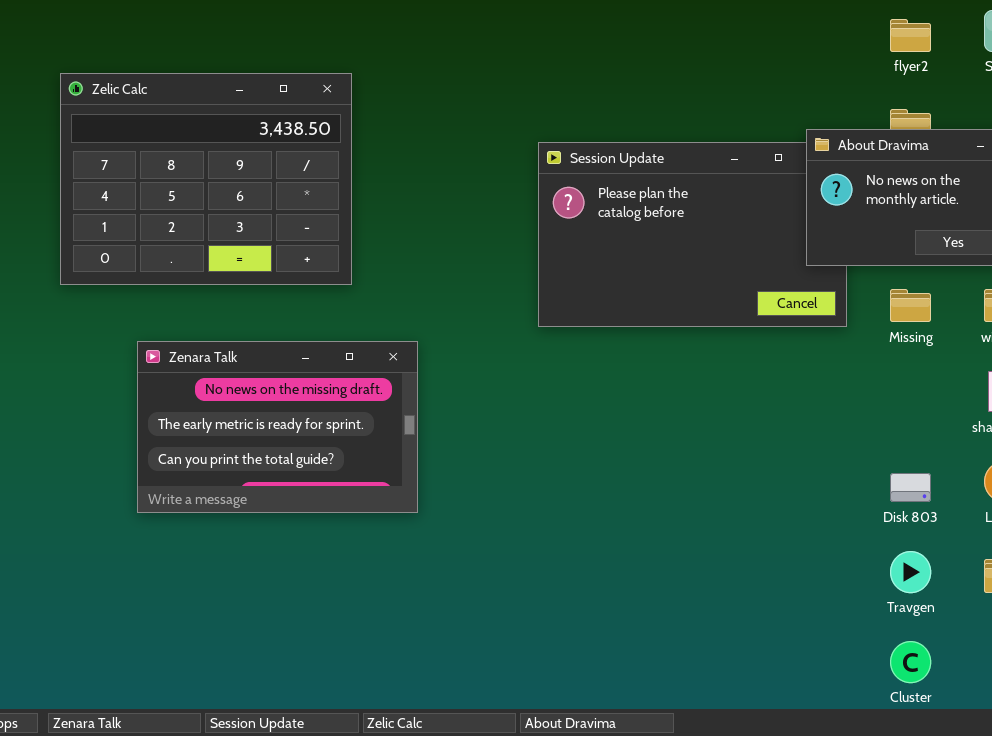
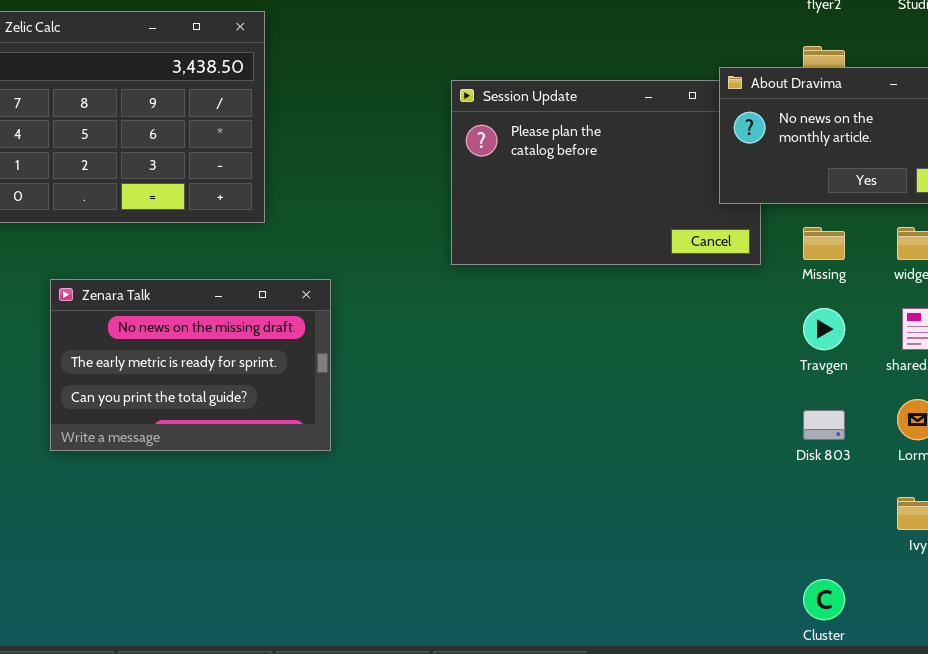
Travgen: [890,551,931,593] -> [803,308,845,350], moved

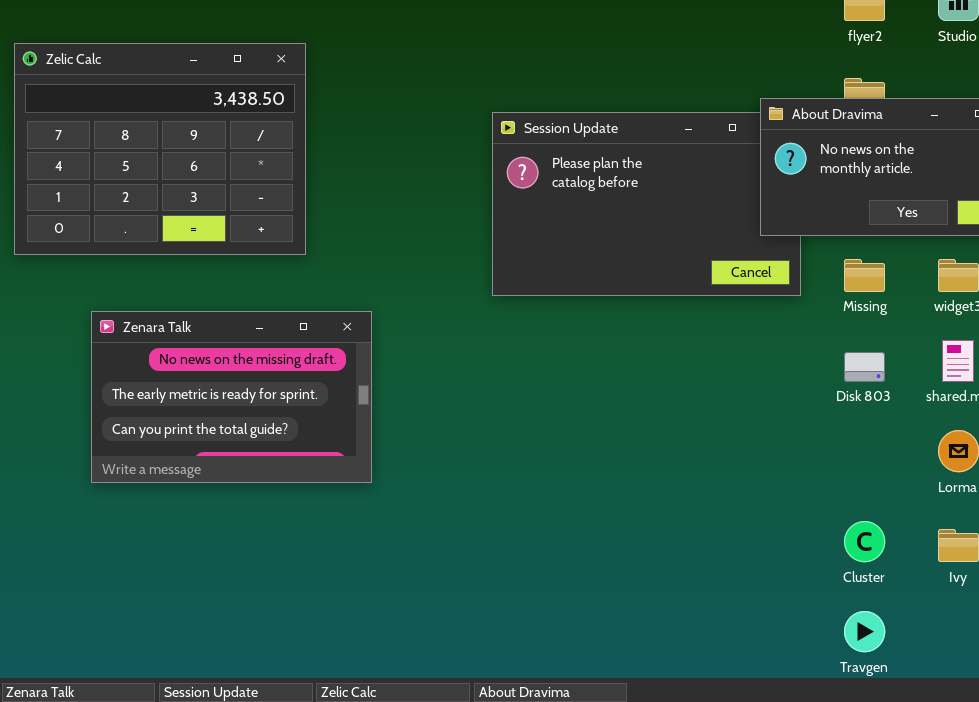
Travgen: [803,308,845,350] -> [844,611,885,652], moved
Disk 803: [803,410,845,440] -> [844,352,885,382], moved
Cluster: [803,579,845,620] -> [844,521,885,562], moved

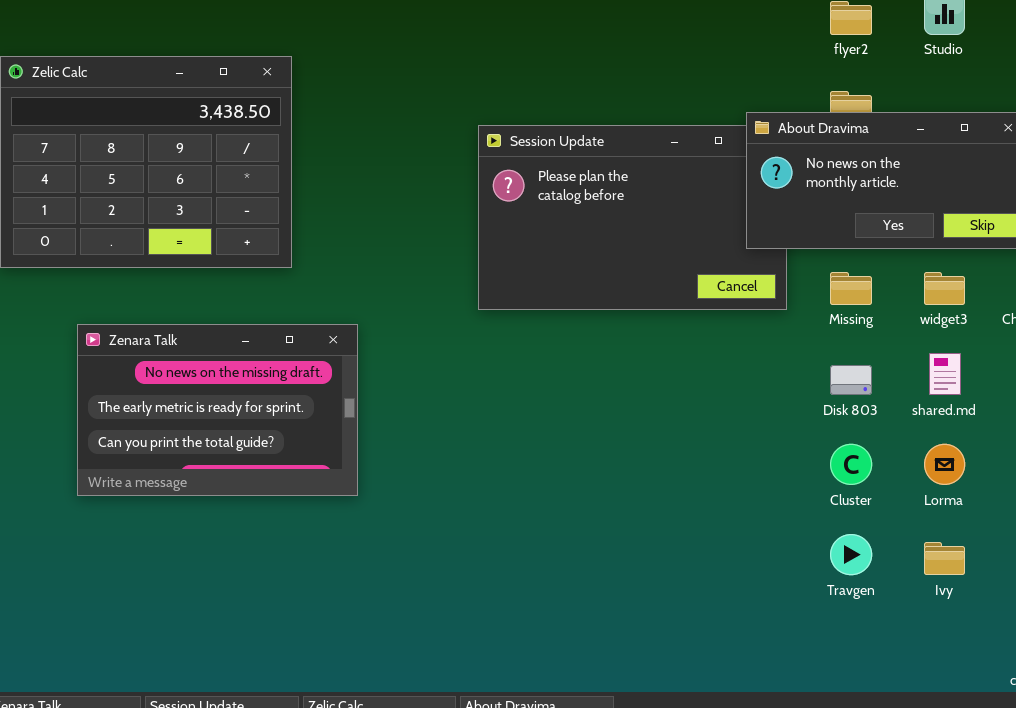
Cluster: [844,521,885,562] -> [830,444,872,485], moved
Travgen: [844,611,885,652] -> [830,534,872,575], moved

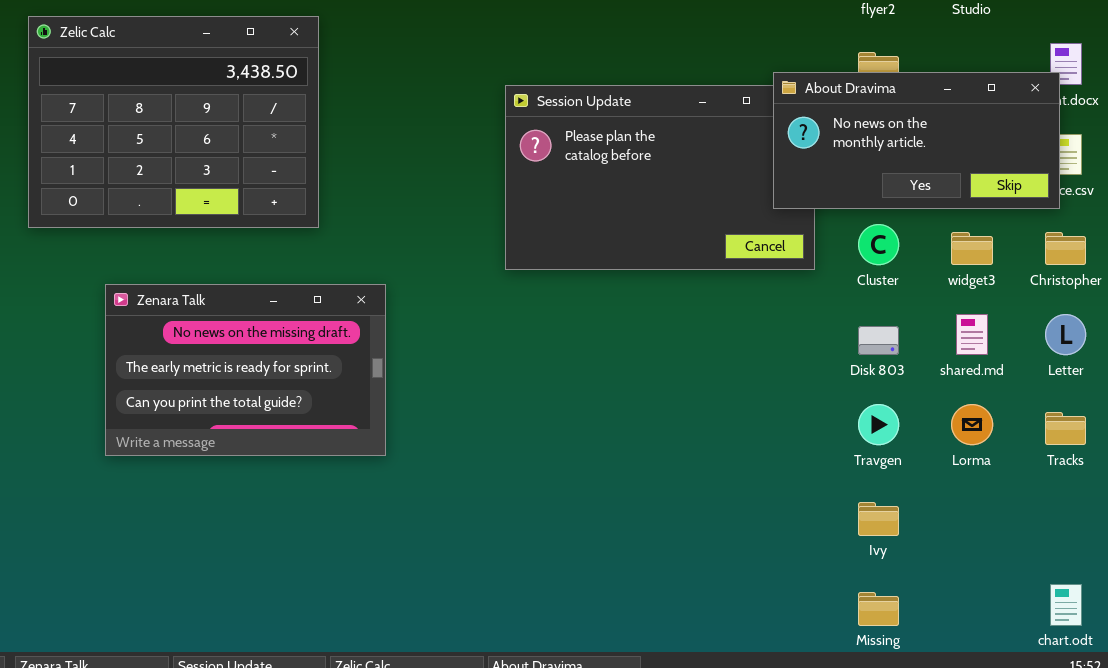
Missing: [830,272,872,305] -> [858,592,899,626], moved
Cluster: [830,444,872,485] -> [858,224,899,265], moved
Travgen: [830,534,872,575] -> [858,404,899,445], moved
Ivy: [924,542,965,575] -> [858,502,899,536], moved

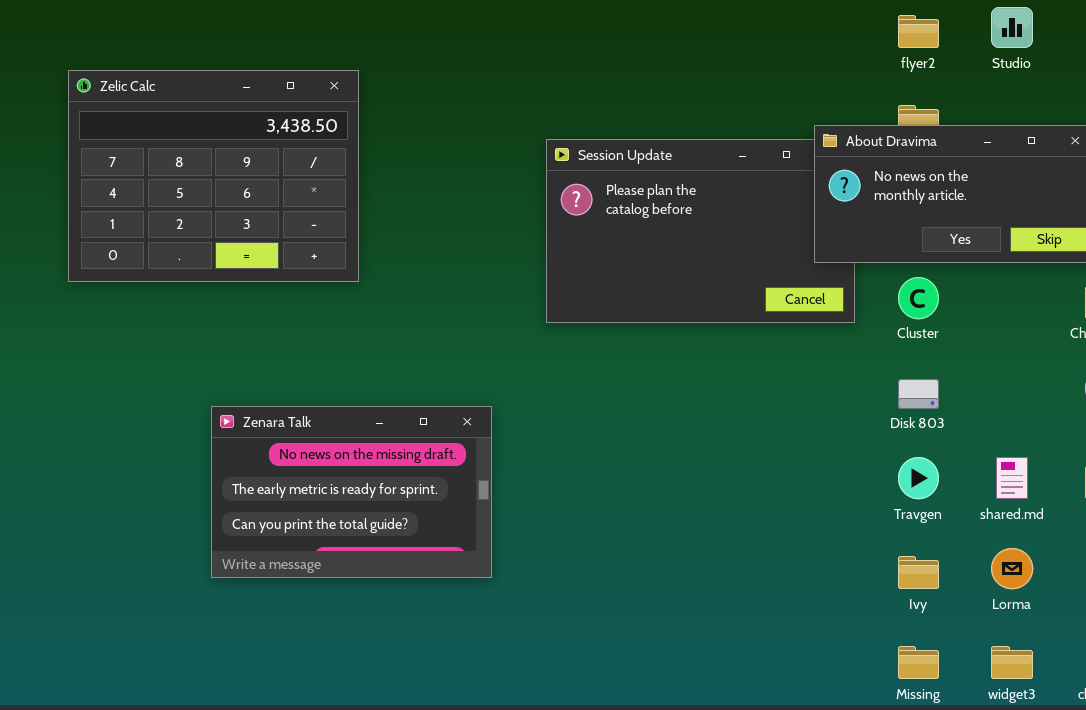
widget3: [951,232,993,265] -> [991,646,1033,679], moved
Zenara Talk: [105,284,386,456] -> [211,406,492,578], moved
shared.md: [956,314,988,355] -> [996,457,1028,499], moved
Lorma: [951,404,993,445] -> [991,548,1033,589], moved

